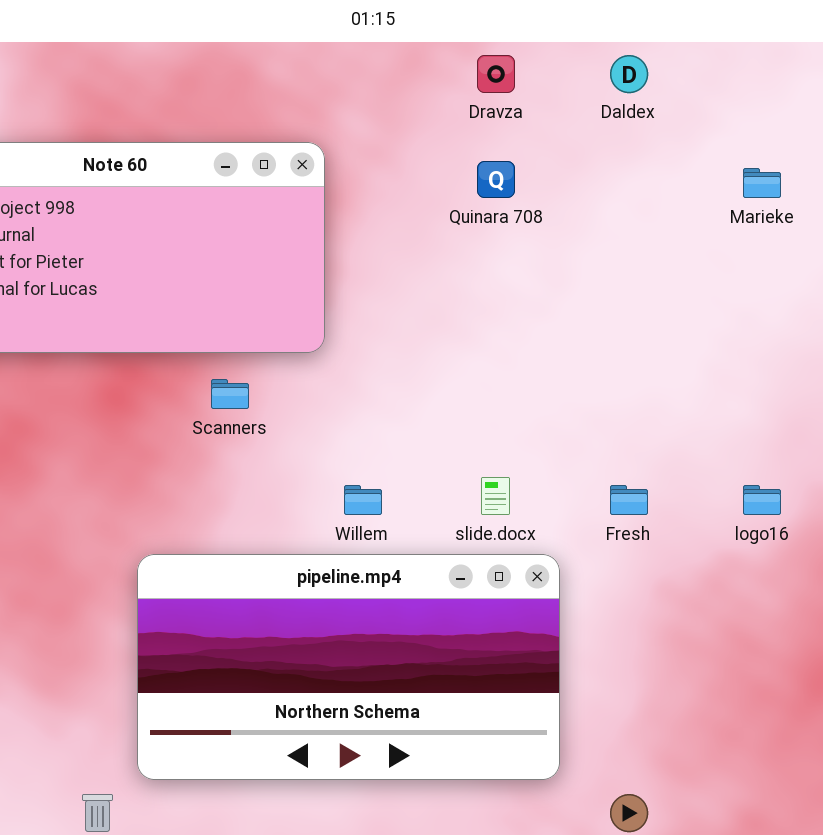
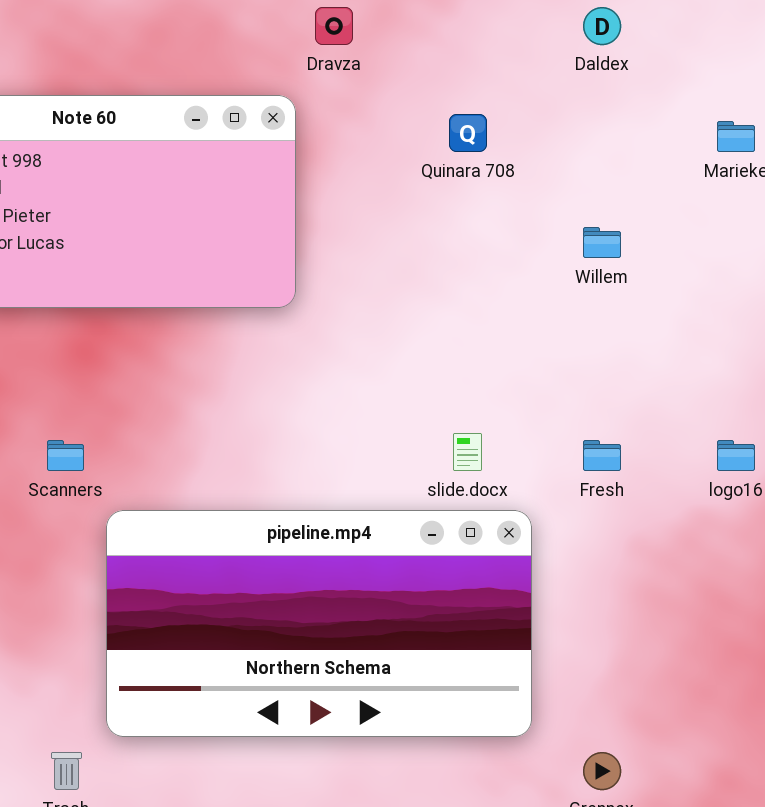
Dravza: [477,55,515,93] -> [315,7,353,45], moved
Scanners: [211,379,249,409] -> [47,440,84,471], moved
Willem: [344,485,382,515] -> [583,227,621,258], moved

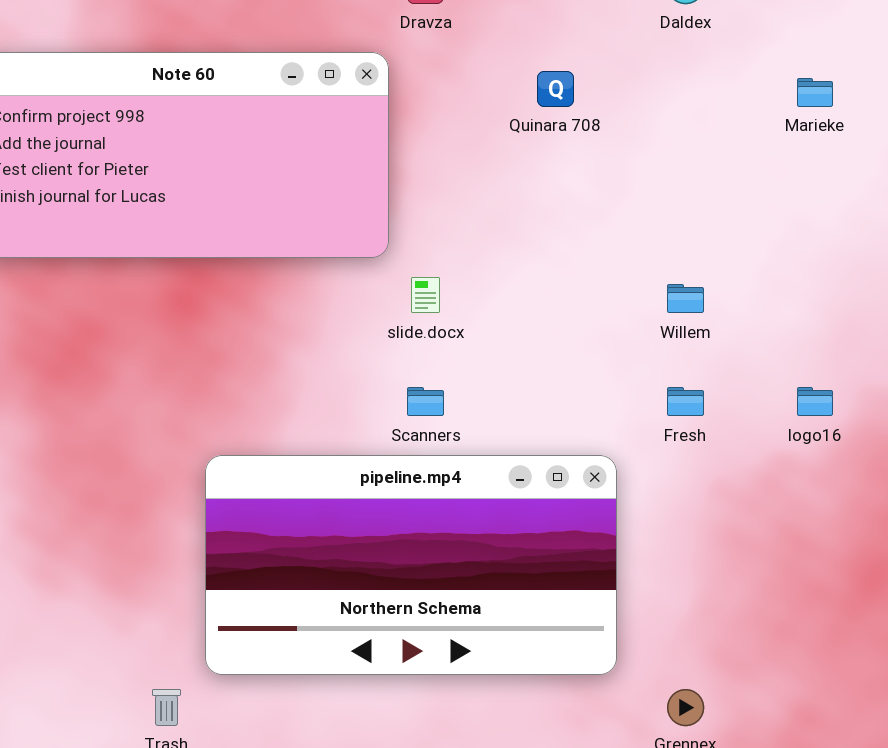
Willem: [583,227,621,258] -> [667,284,704,313], moved
slide.docx: [453,433,482,471] -> [411,277,440,313], moved
Scanners: [47,440,84,471] -> [407,387,444,416], moved

